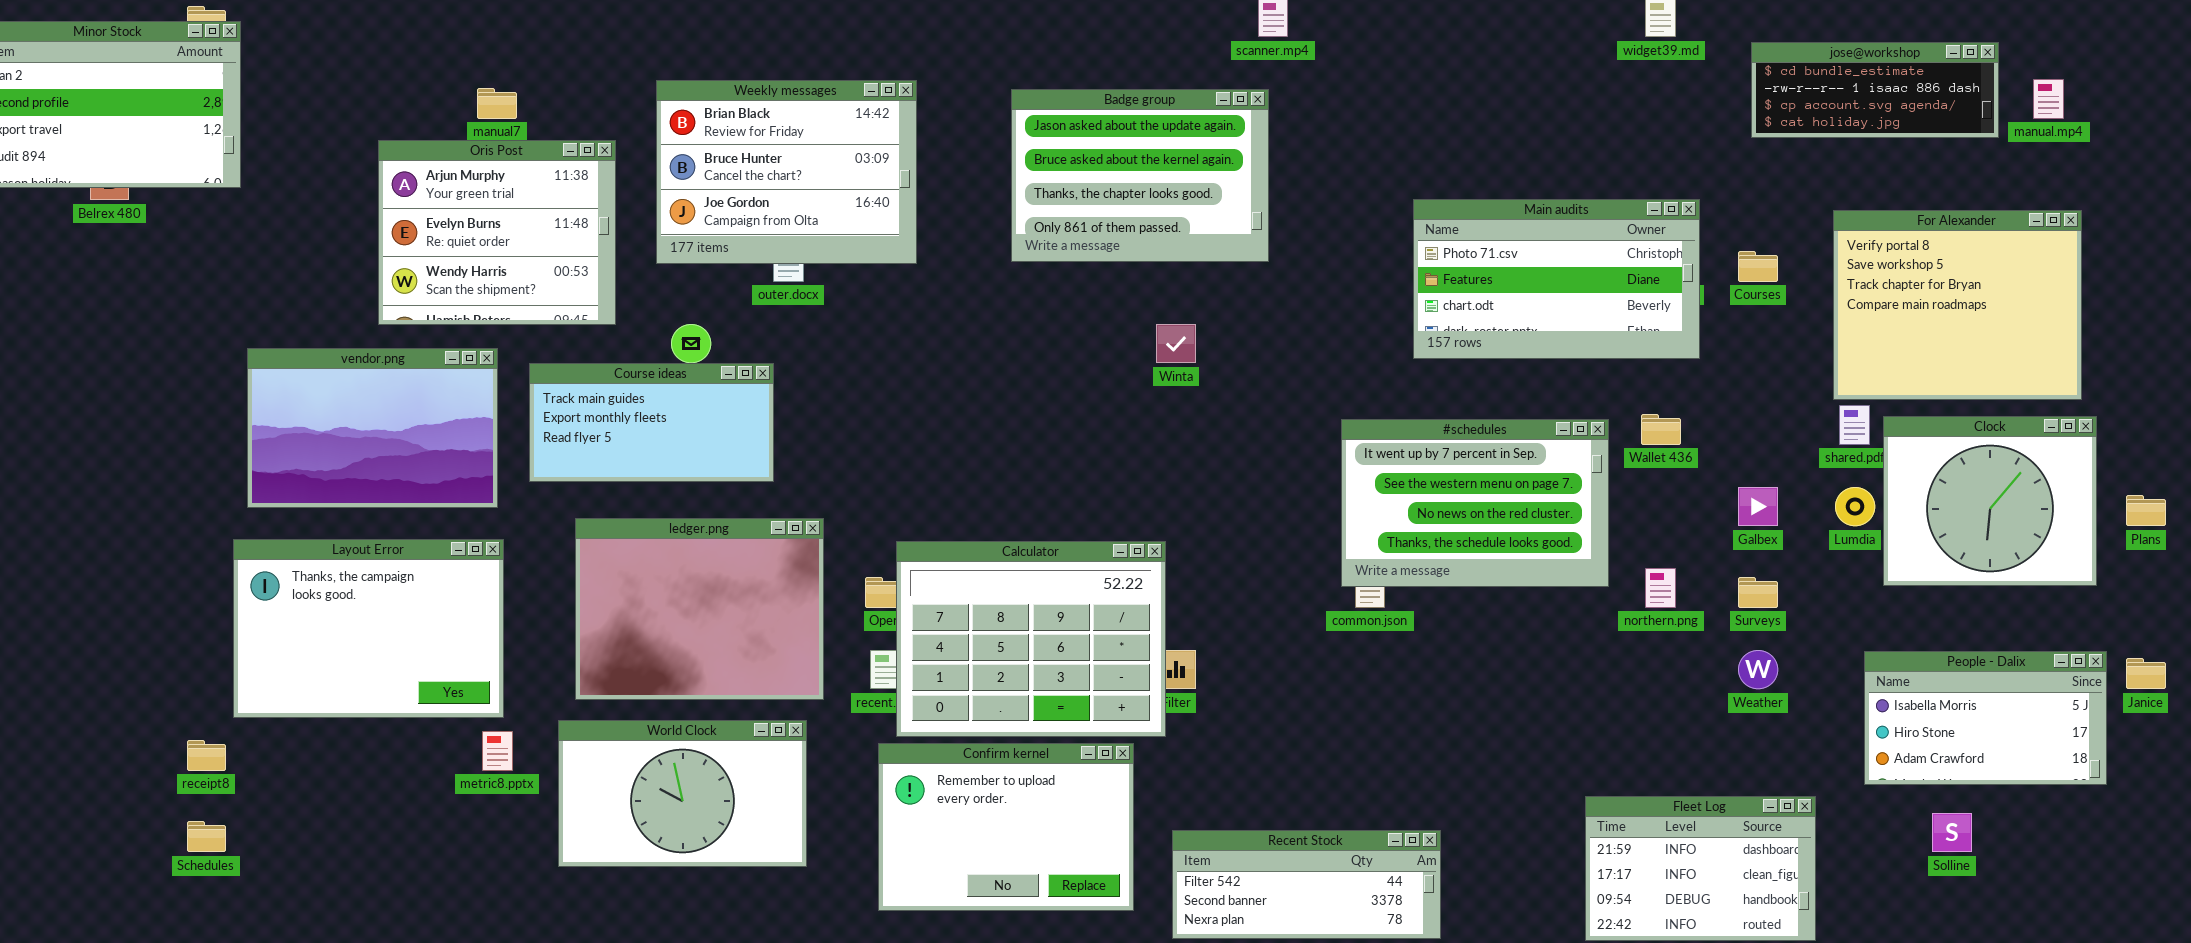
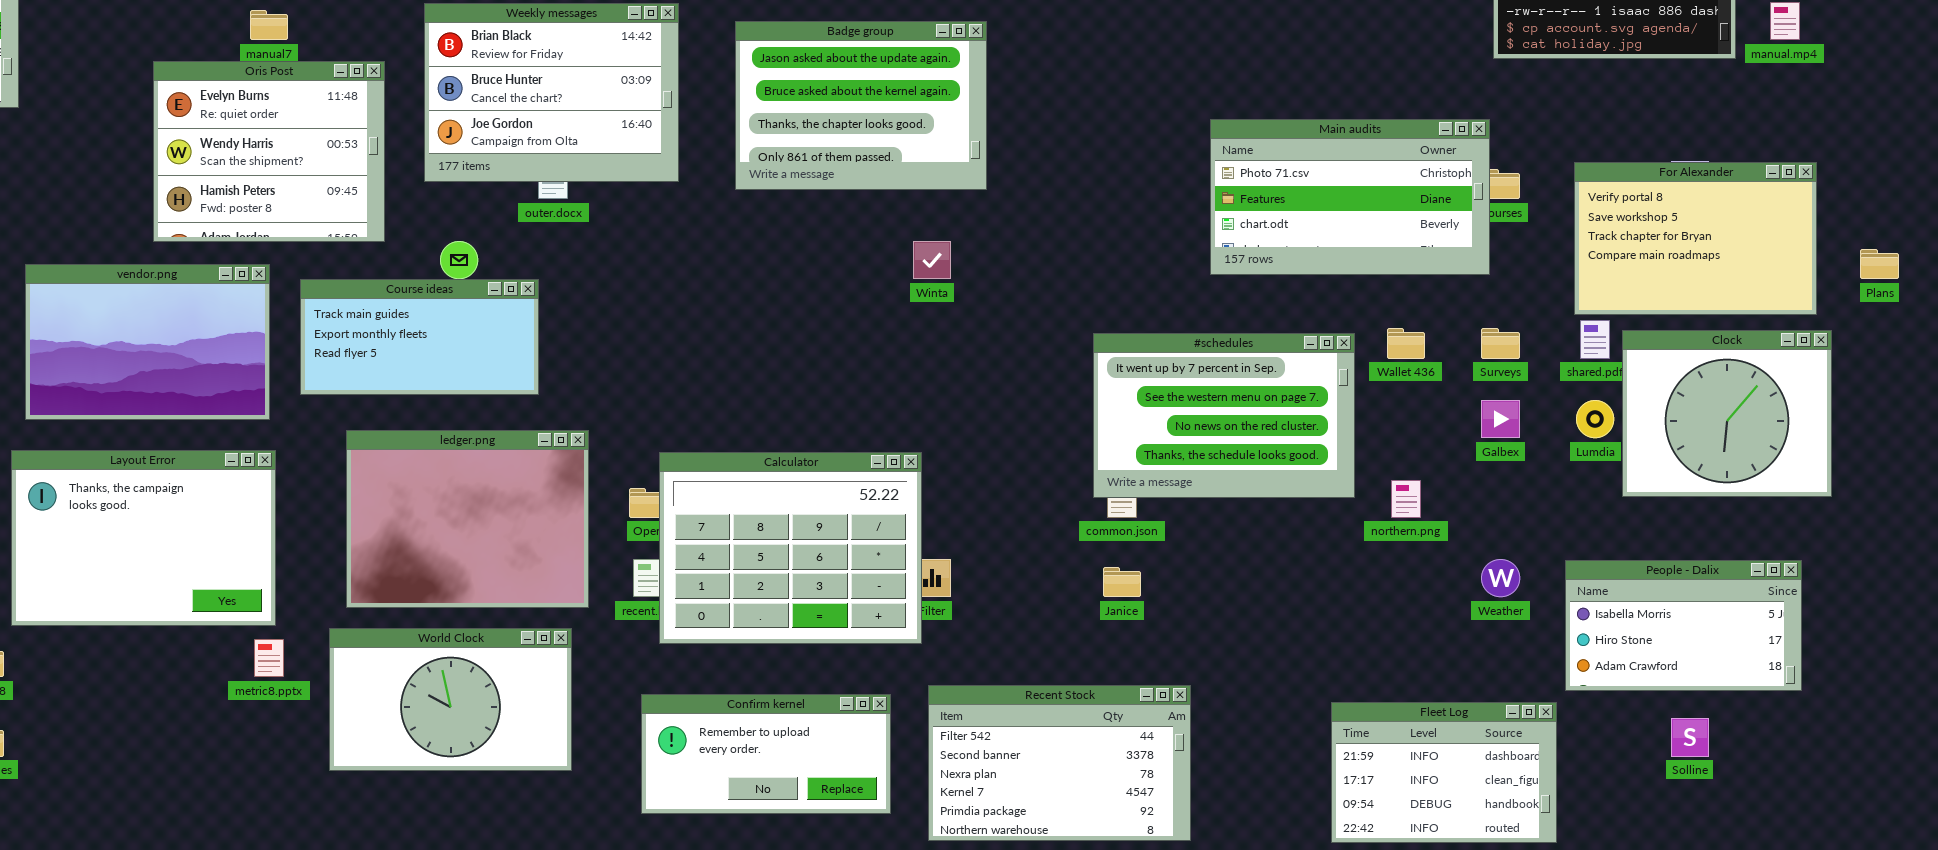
Badge group: [1011,89,1269,262] -> [735,21,987,190], moved
Oris Post: [378,140,616,325] -> [153,61,385,242], scrolled down 1 row
Main audits: [1413,199,1700,359] -> [1210,119,1490,275], moved
For Alexander: [1833,210,2082,400] -> [1574,162,1817,315], resized
Plans: [2126,495,2166,526] -> [1860,249,1899,279], moved
Surveys: [1738,577,1778,608] -> [1481,328,1520,359], moved
People - Dalix: [1864,651,2107,785] -> [1565,560,1802,691], moved
Janice: [2126,658,2166,689] -> [1103,567,1141,597], moved
Confirm kernel: [878,743,1134,911] -> [641,694,891,814], resized
Recent Stock: [1172,830,1441,939] -> [928,685,1191,841], resized

